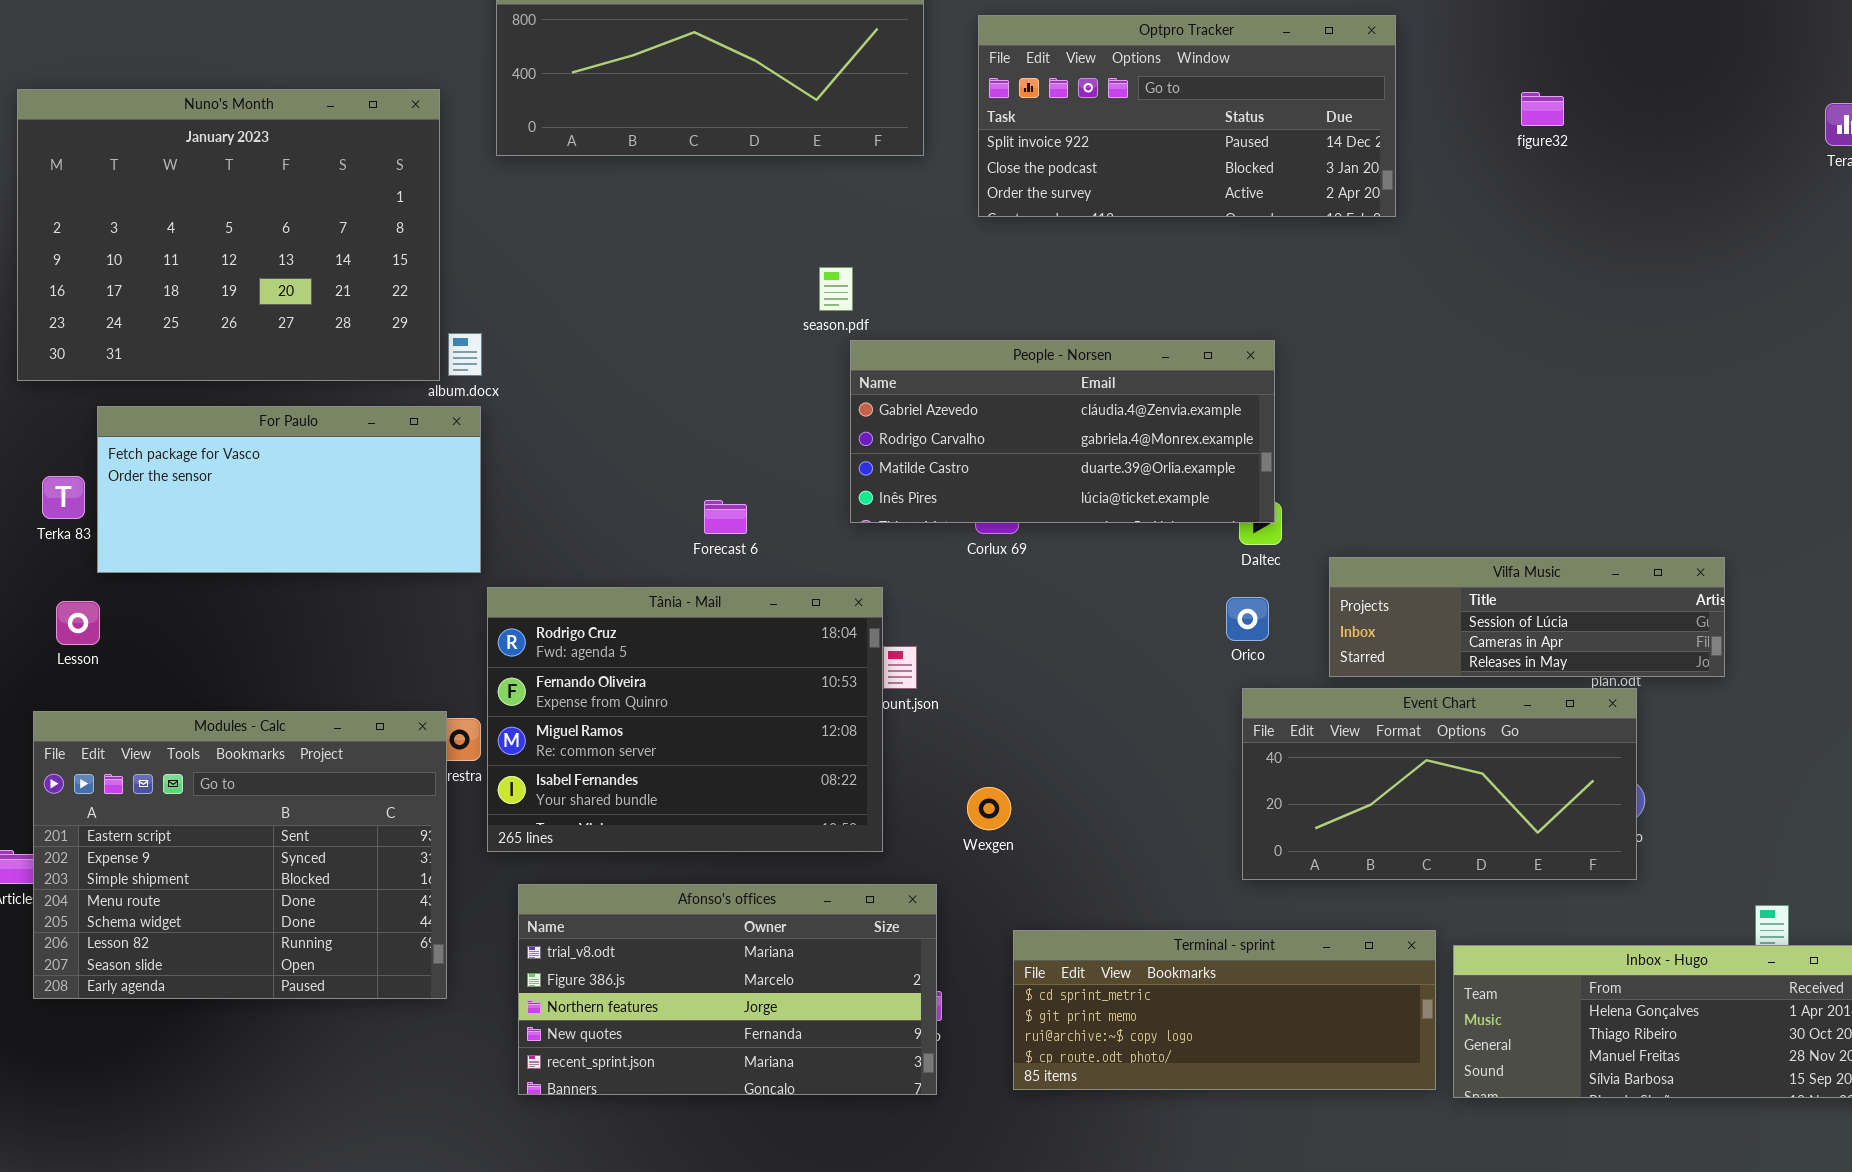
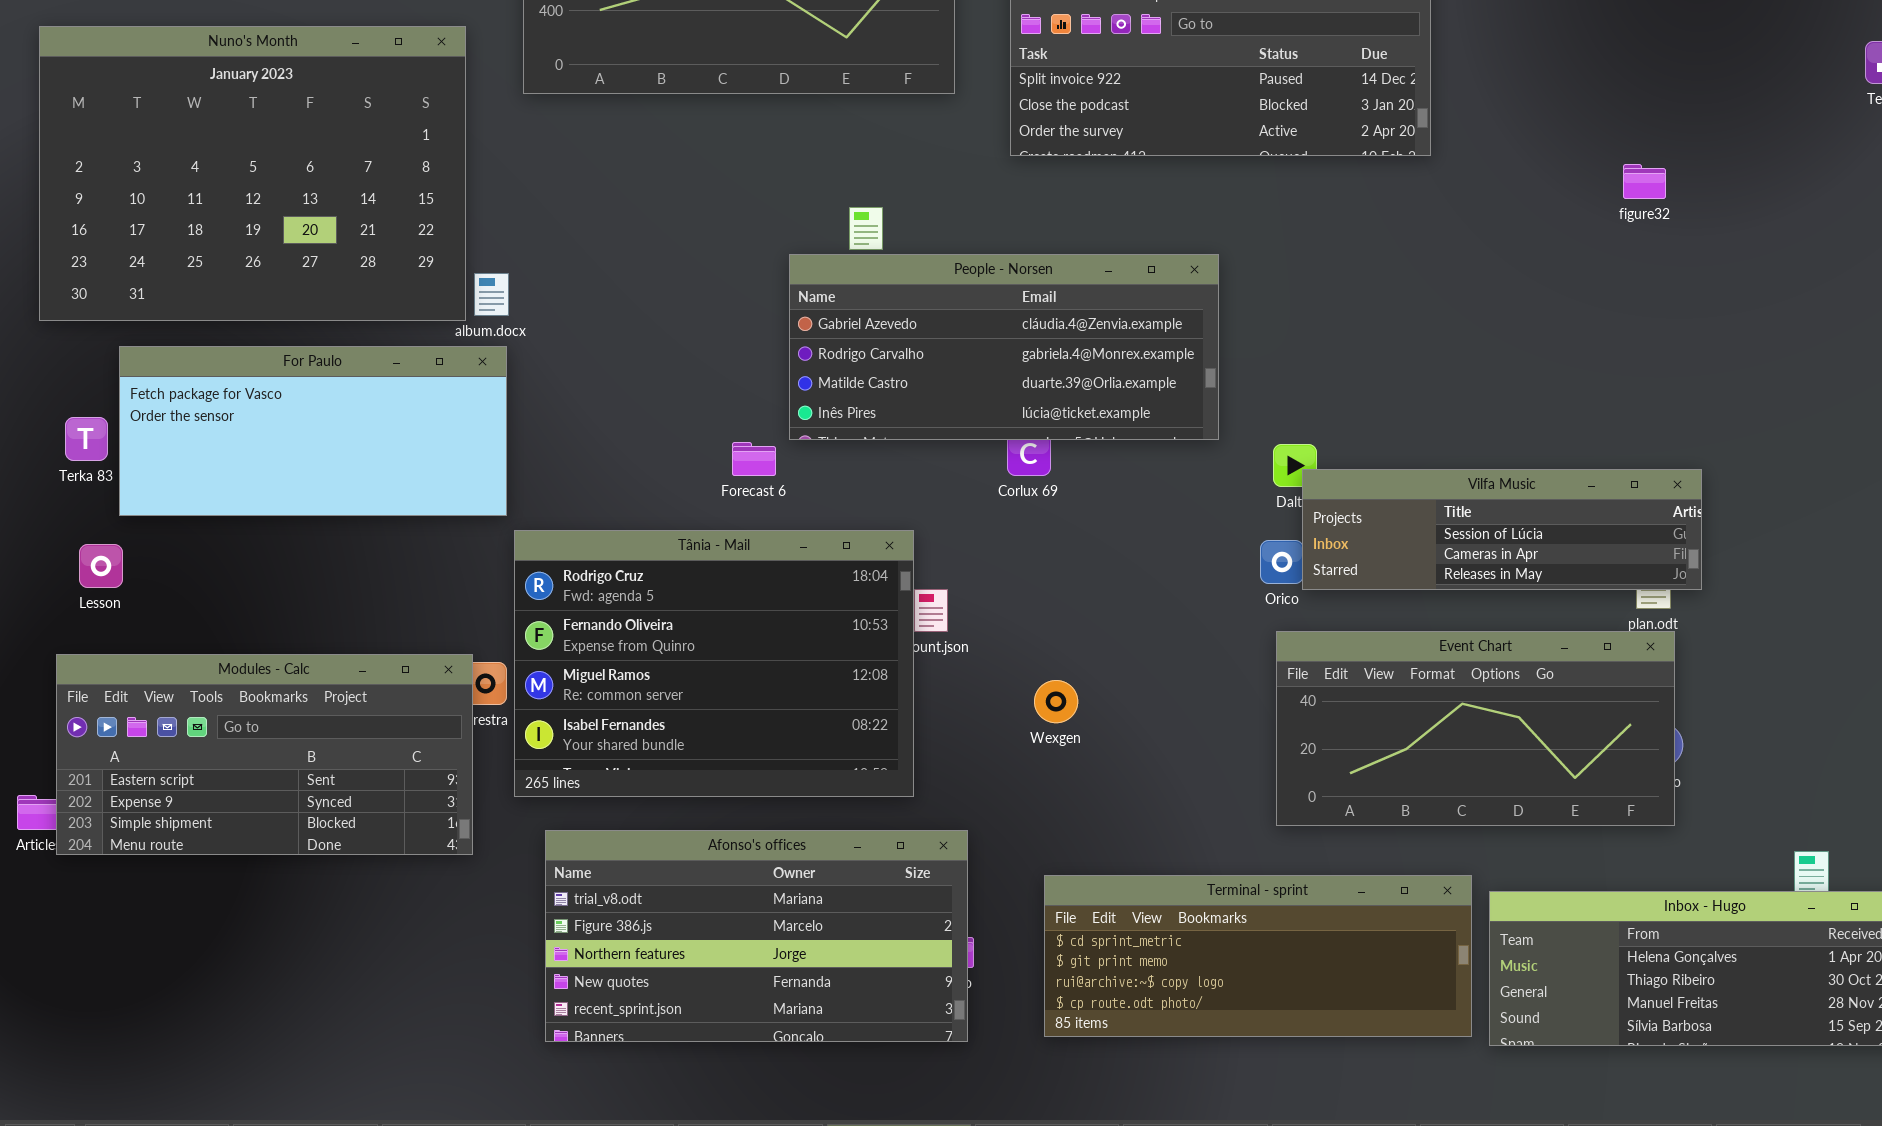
figure32: [1521,92,1564,126] -> [1623,164,1666,199], moved
People - Norsen: [850,340,1275,523] -> [789,254,1219,440], moved
Vilfa Music: [1329,557,1725,677] -> [1302,469,1702,590], moved
Modules - Calc: [33,711,447,999] -> [56,654,473,855], resized
Wexgen: [967,787,1011,830] -> [1034,680,1078,723], moved

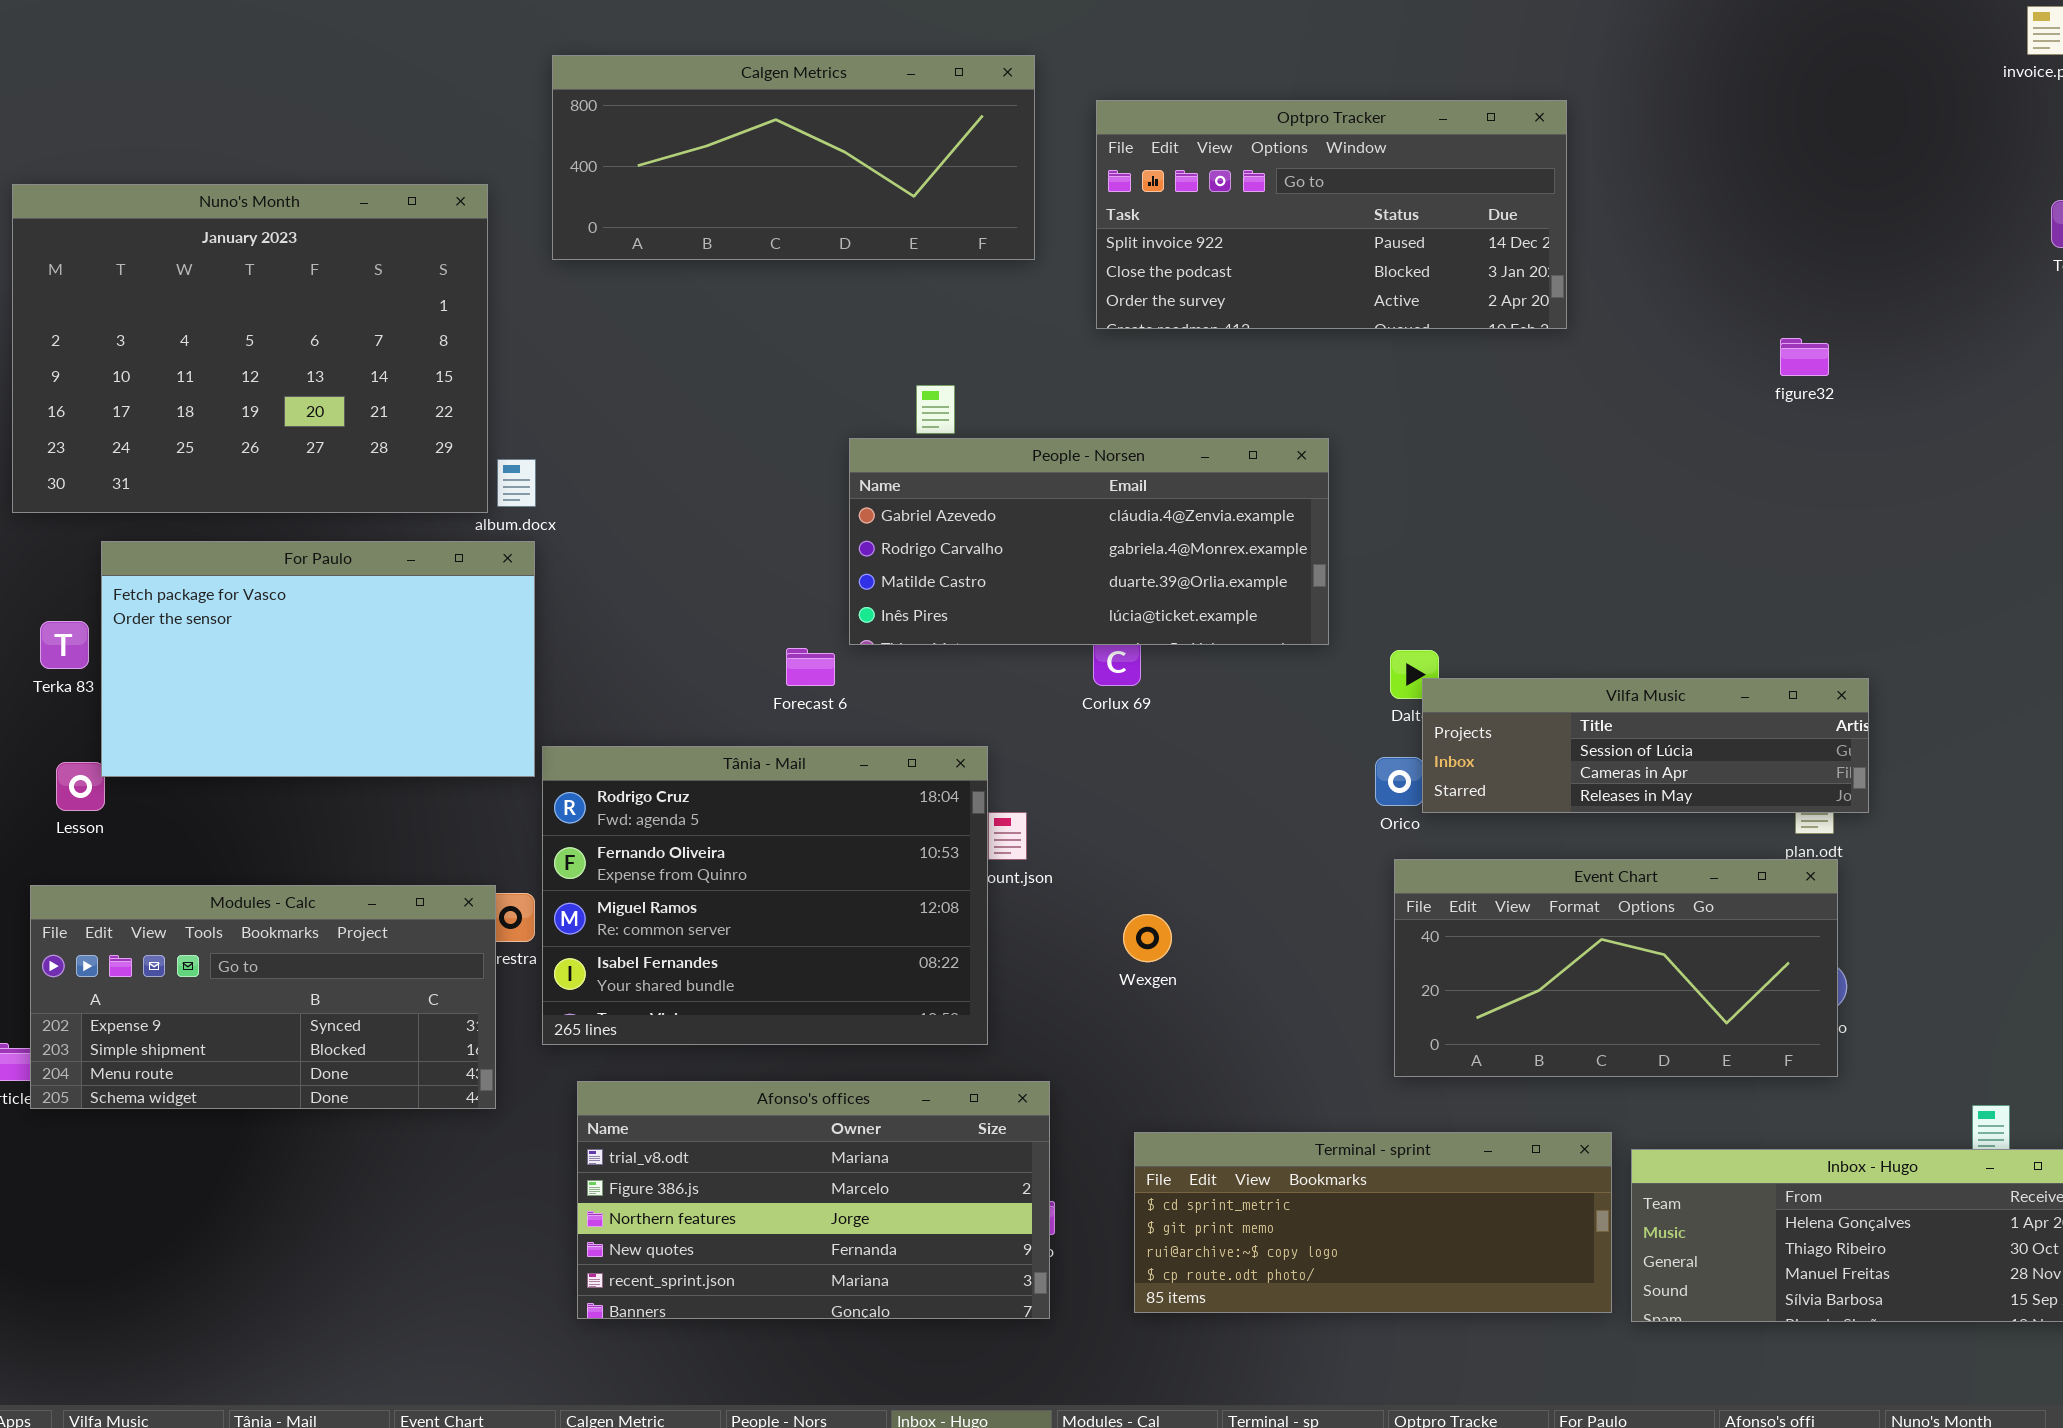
For Paulo: [119,346,507,516] -> [101,541,535,777], resized
Modules - Calc: [56,654,473,855] -> [30,885,496,1109], scrolled down 1 row

